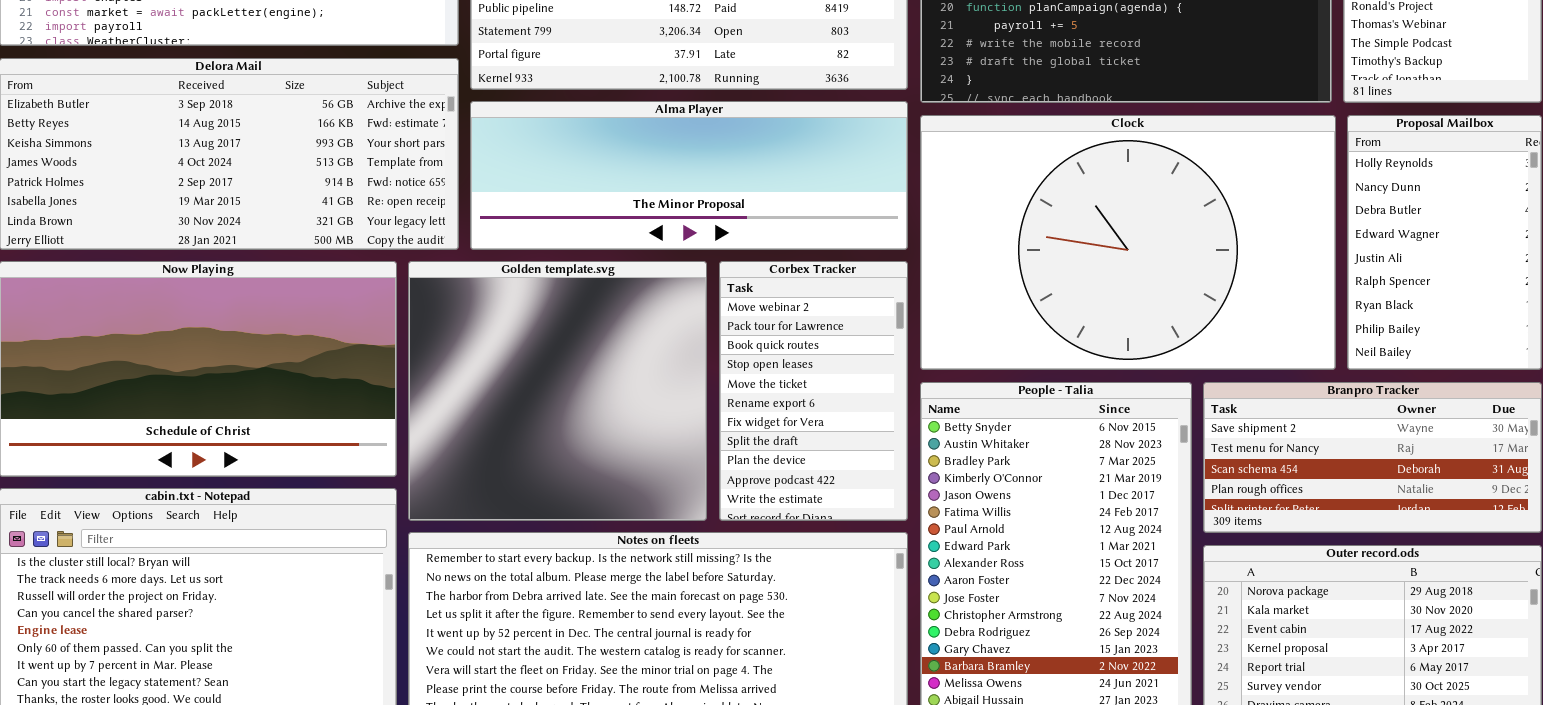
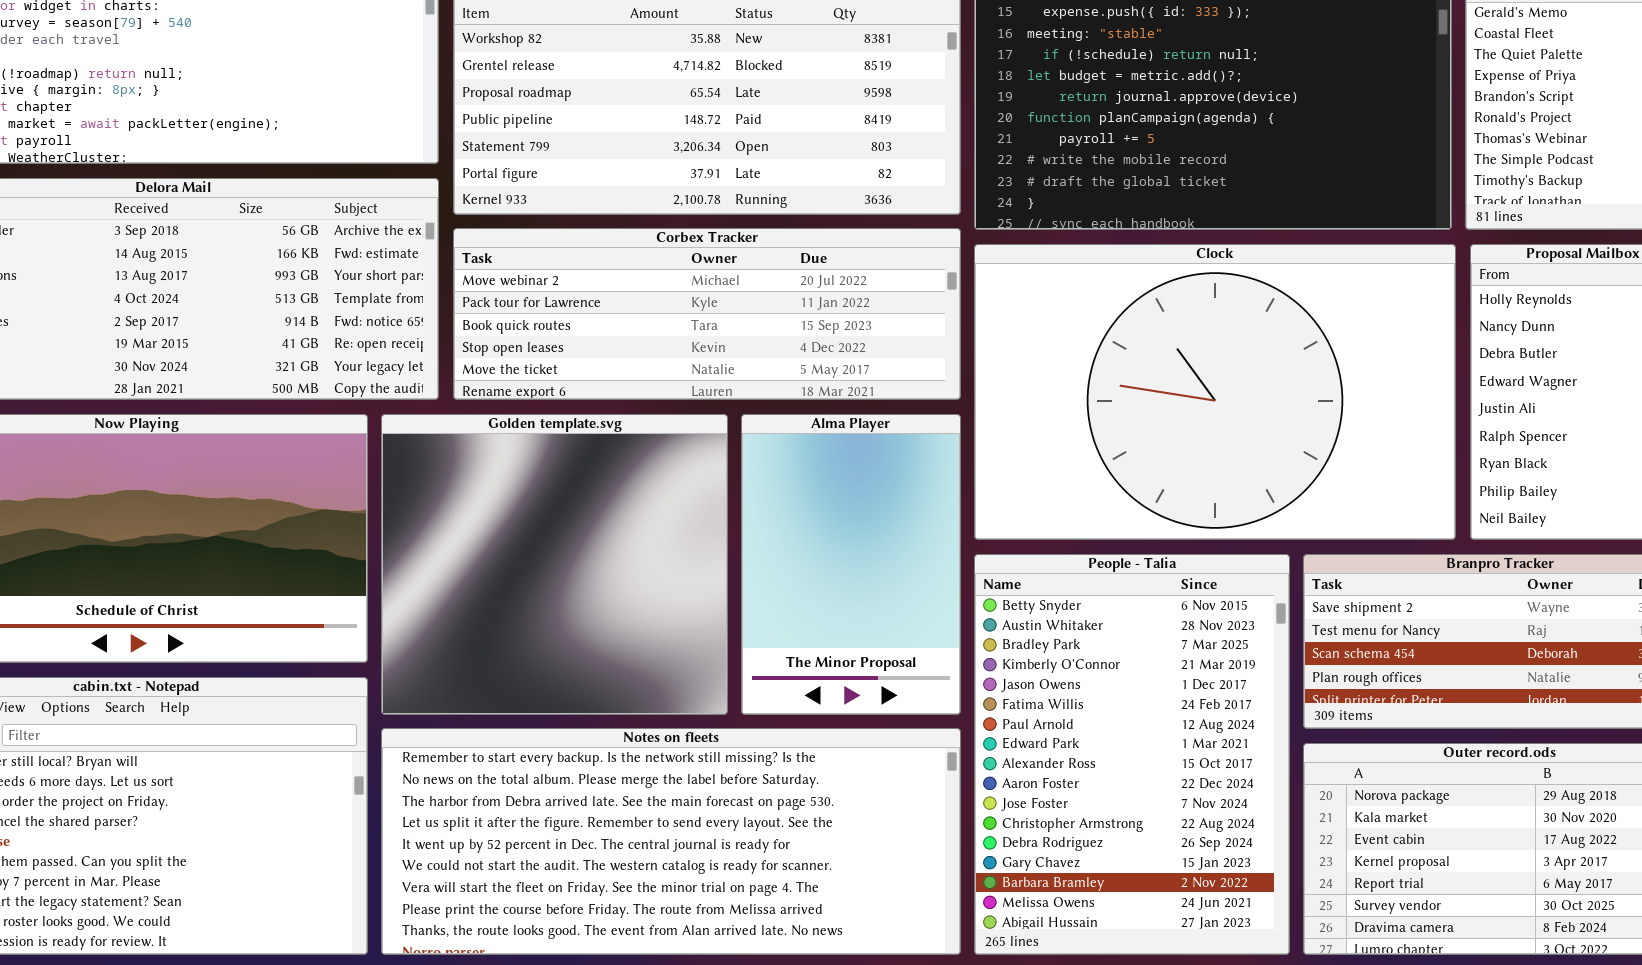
Alma Player: [470,101,908,250] -> [741,414,961,715], moved, resized
Corbex Tracker: [719,261,908,521] -> [453,228,961,400], moved, resized

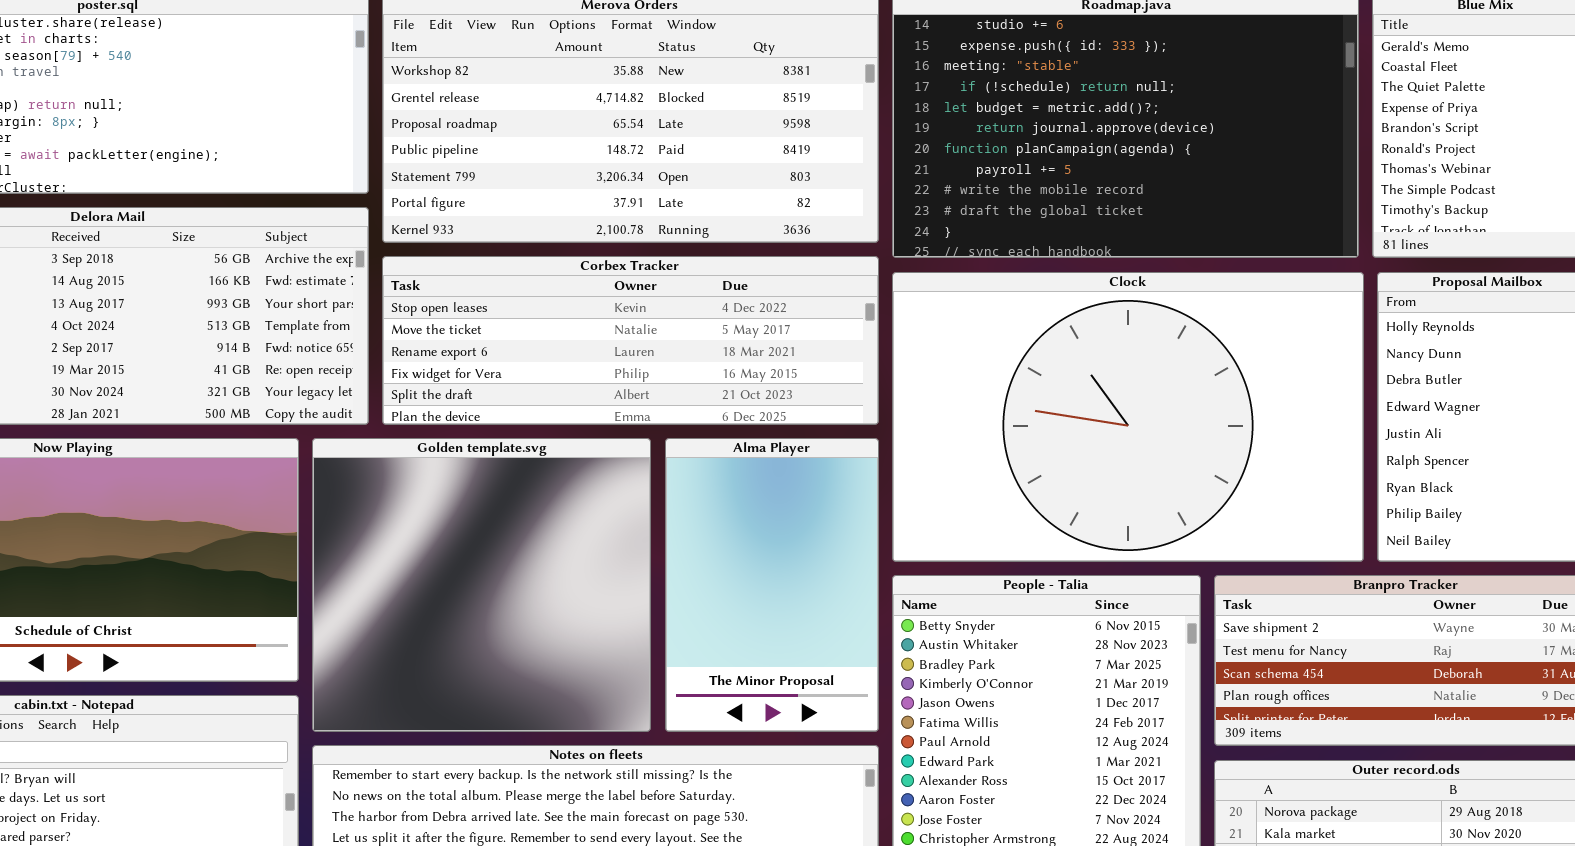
Corbex Tracker: [453,228,961,400] -> [382,256,879,425], scrolled down 3 rows

